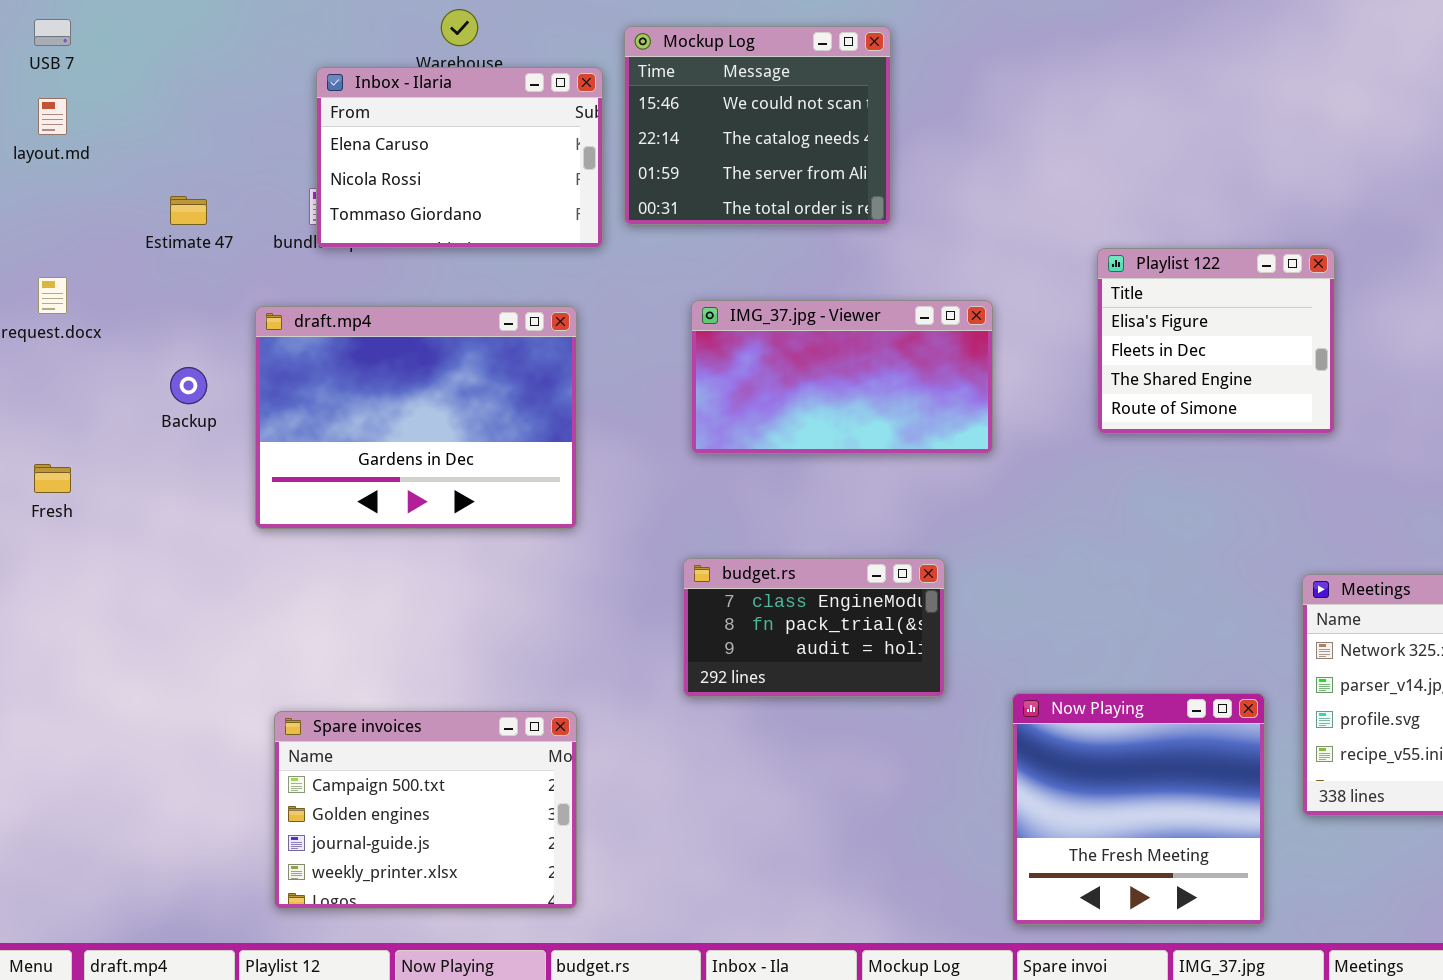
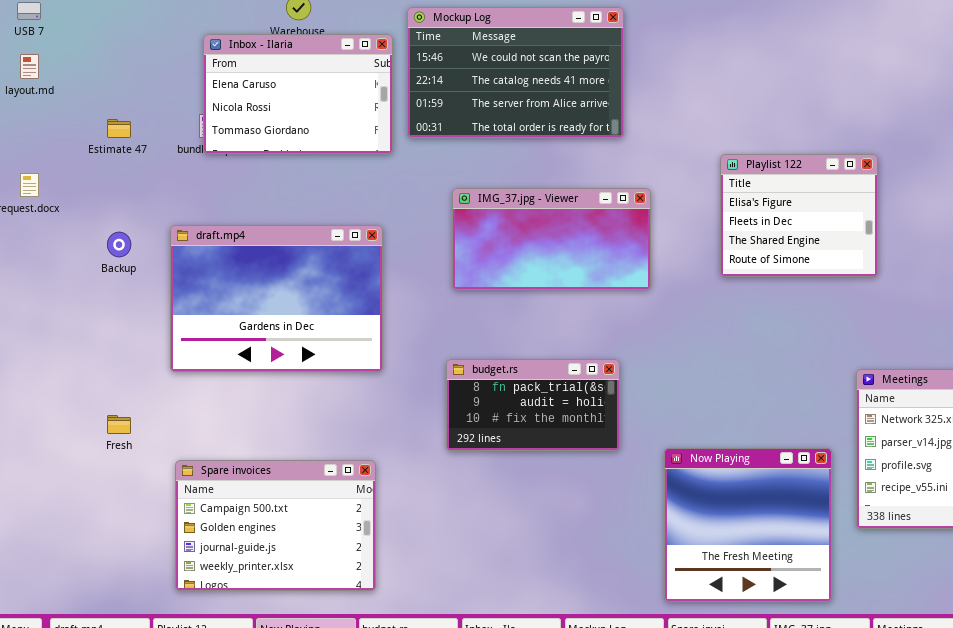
Mockup Log: [624,26,891,225] -> [407,7,624,138], resized
draft.mp4: [255,306,577,529] -> [170,225,383,372], moved
Fresh: [34,464,71,493] -> [107,415,131,434], moved
budget.rs: [683,558,945,697] -> [446,359,620,451], scrolled down 1 row

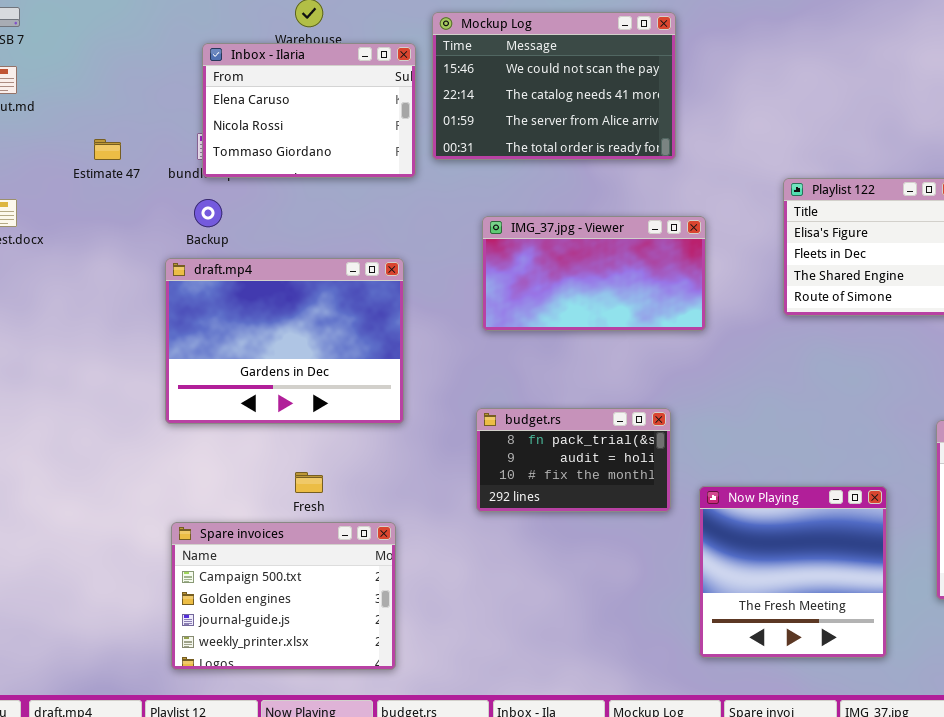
Backup: [107,232,131,257] -> [194,199,222,227], moved
Fresh: [107,415,131,434] -> [295,472,323,493], moved
Now Playing: [664,448,832,602] -> [699,486,887,658], moved

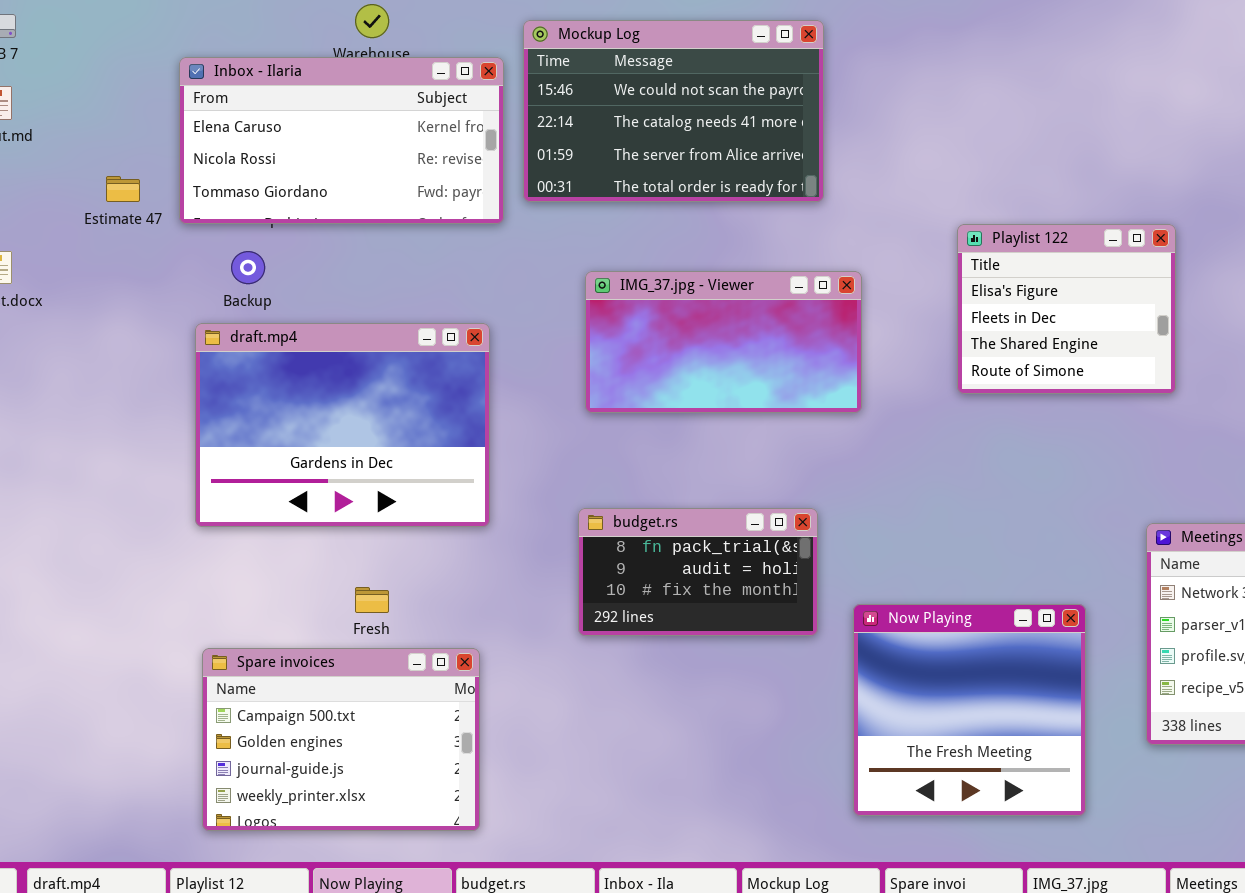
Inbox - Ilaria: [202,43,416,178] -> [179,57,504,224], resized

